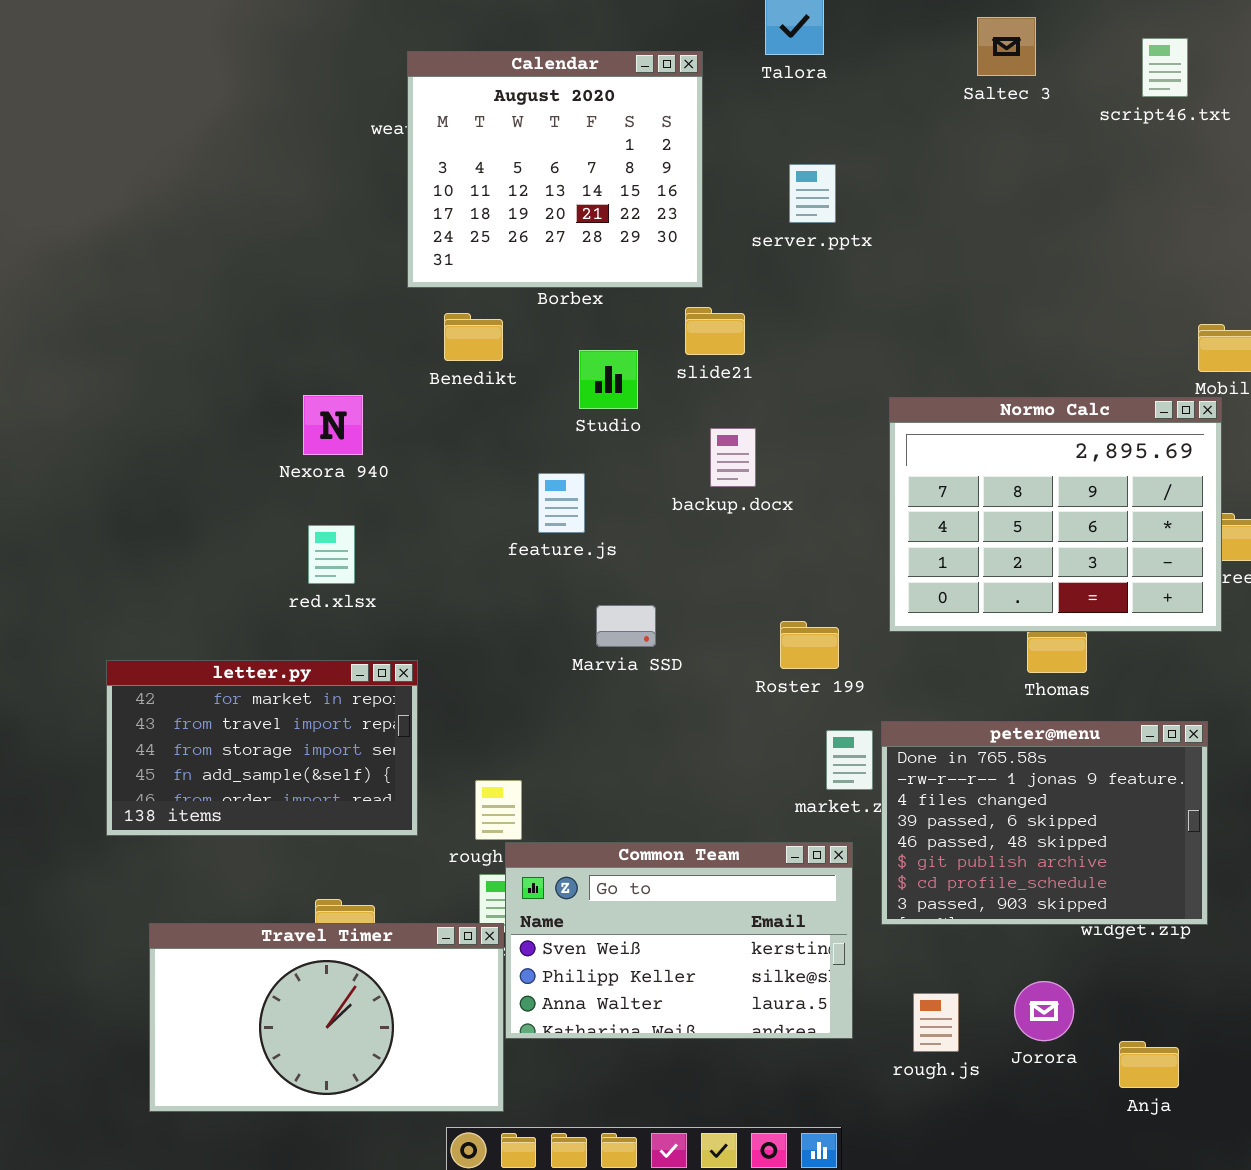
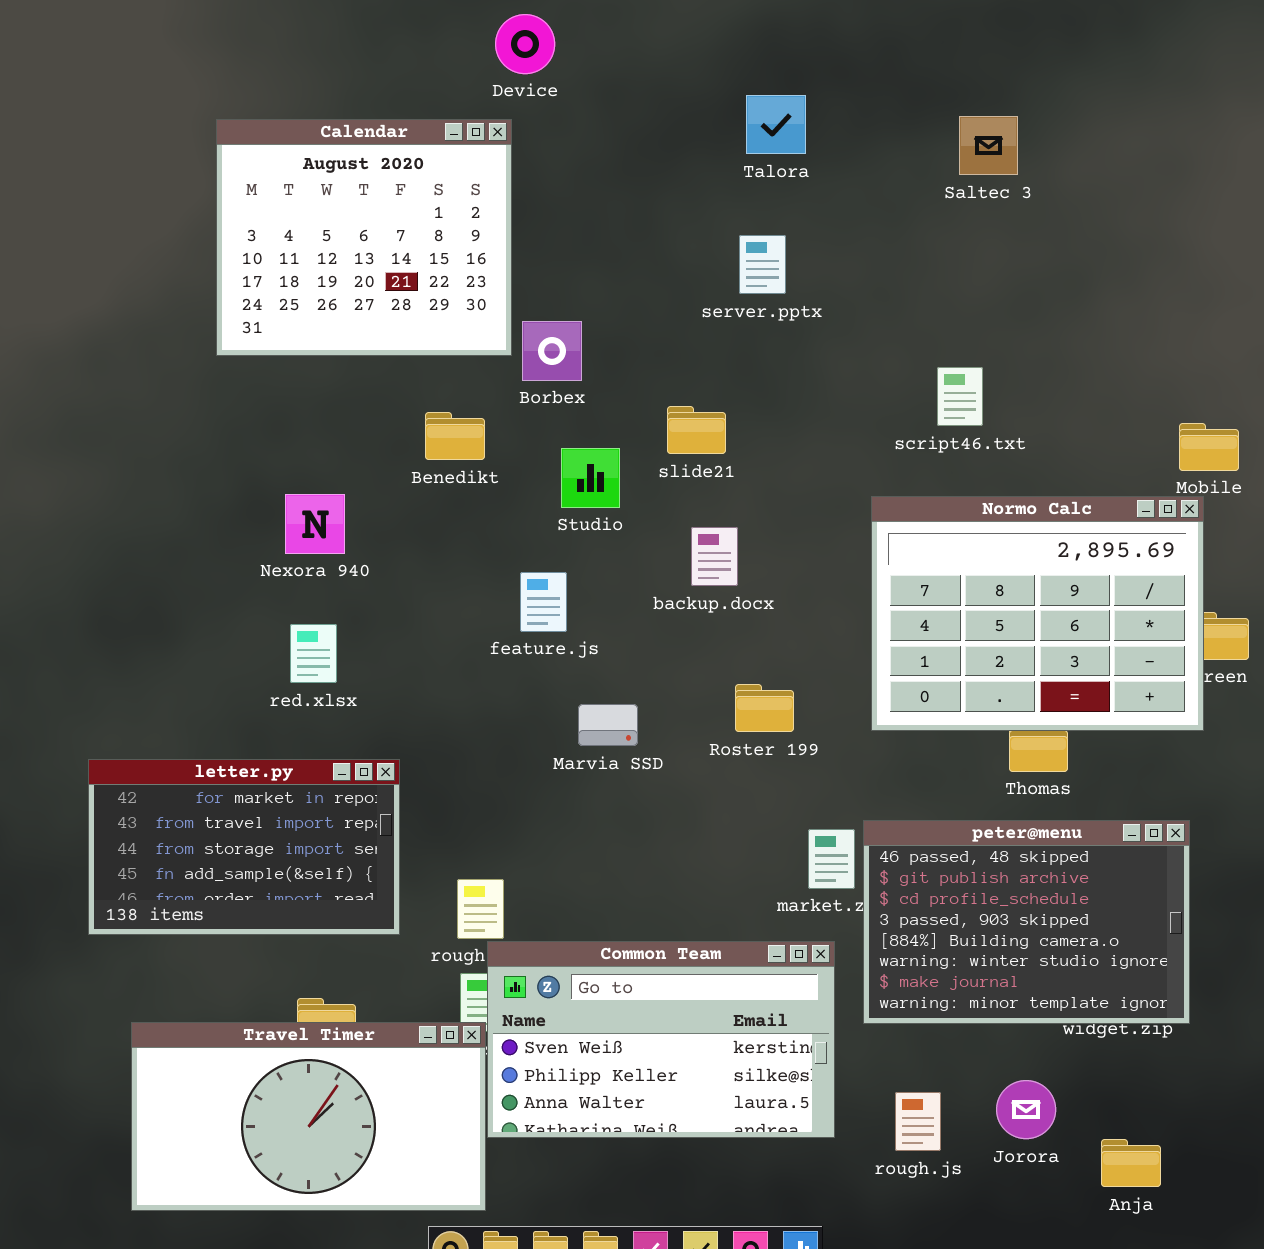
script46.txt: [1142,38,1188,97] -> [937,367,983,426], moved
Calendar: [407,51,703,288] -> [216,119,512,356], moved
server.pptx: [789,164,836,223] -> [739,235,786,294], moved
Roster 199: [780,621,839,669] -> [735,684,794,732], moved
peter@menu: [881,721,1208,925] -> [863,820,1190,1024], scrolled down 4 rows

